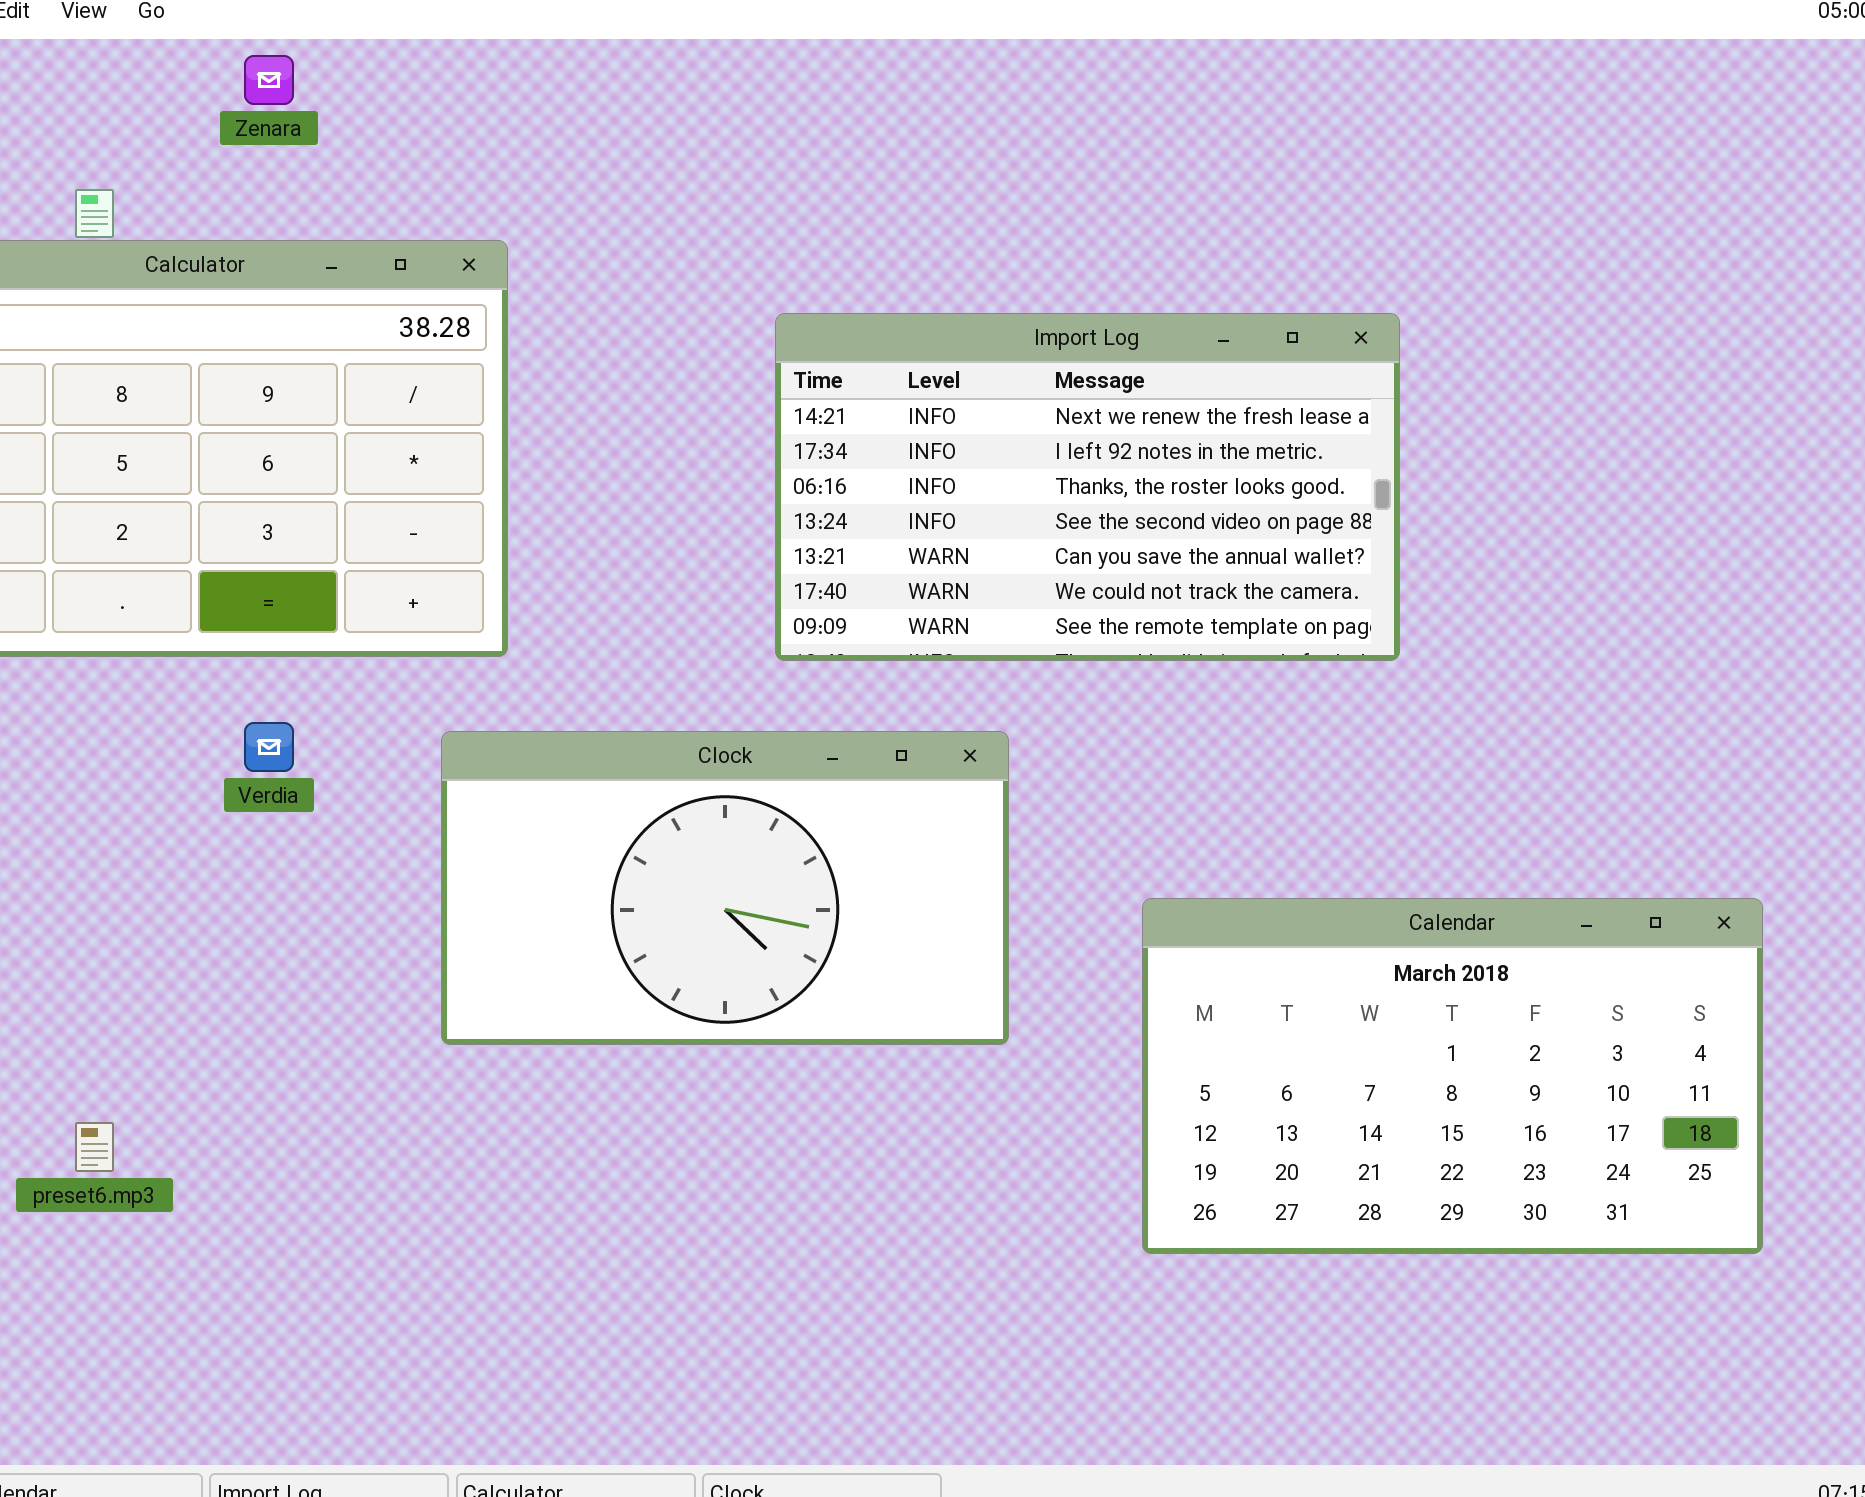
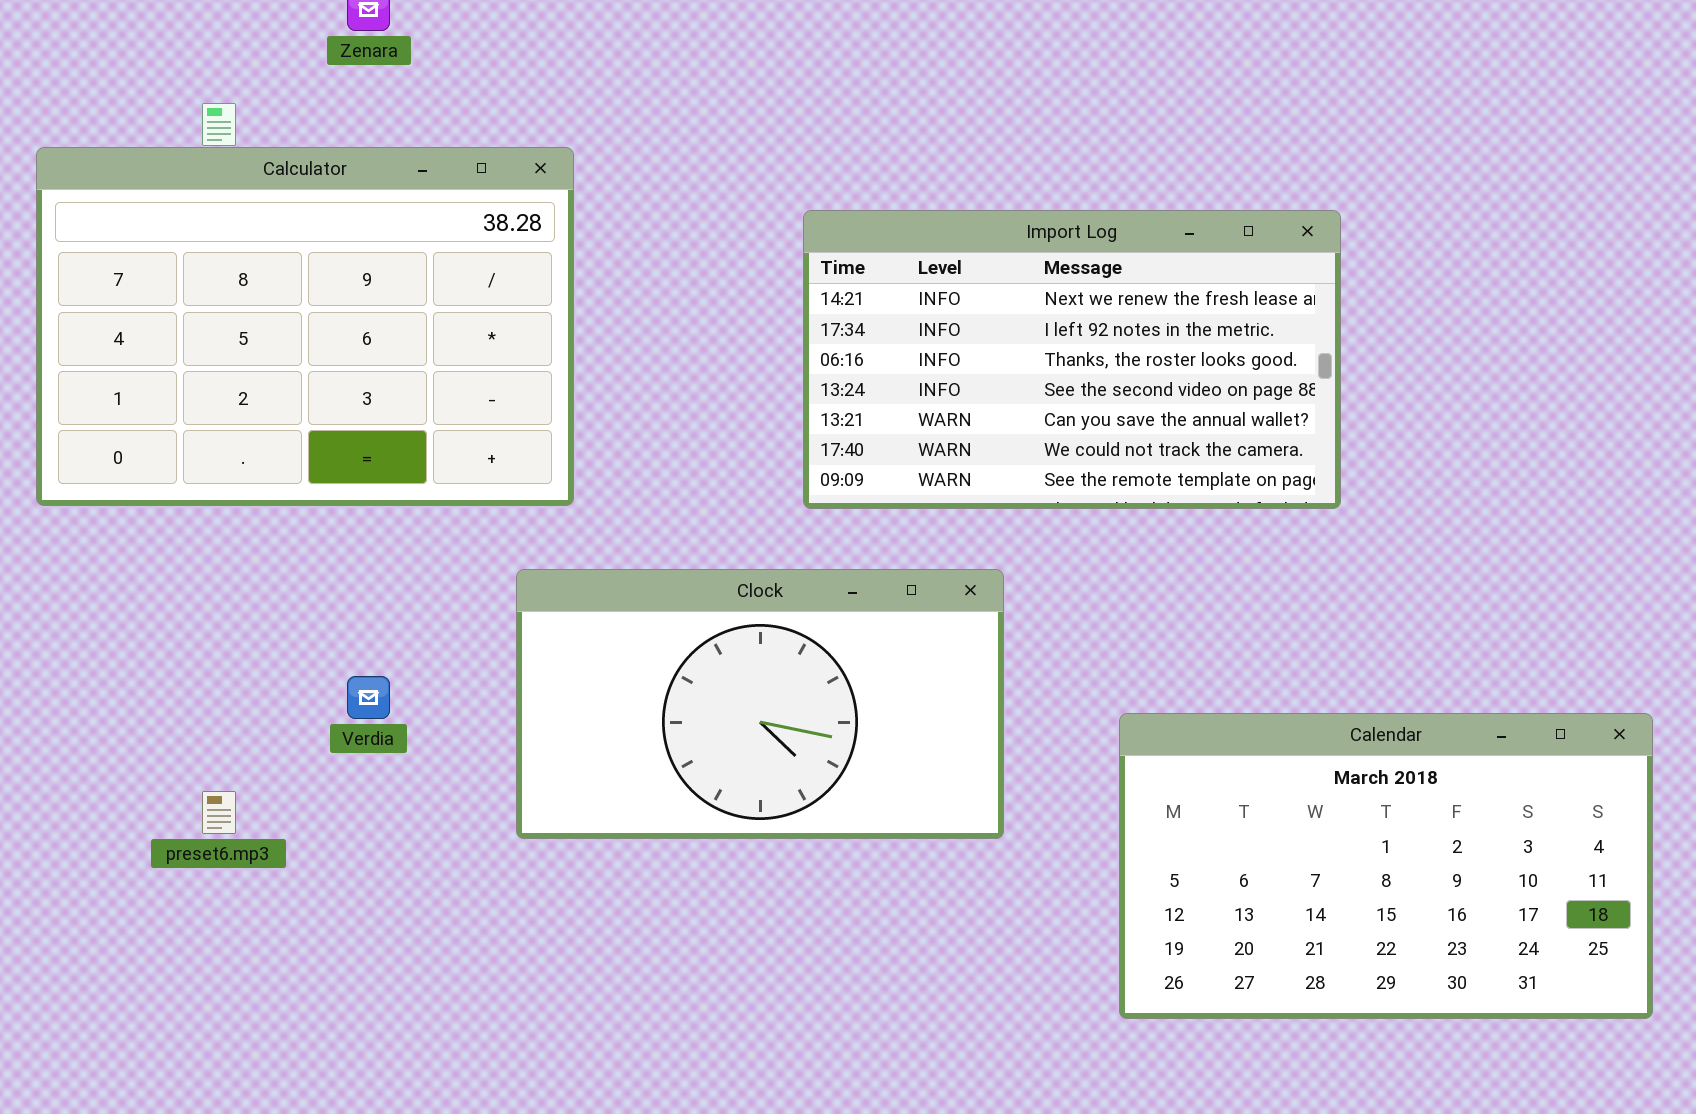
Verdia: [244,722,294,772] -> [347,676,390,719], moved
preset6.mp3: [75,1122,114,1172] -> [202,791,236,834], moved

